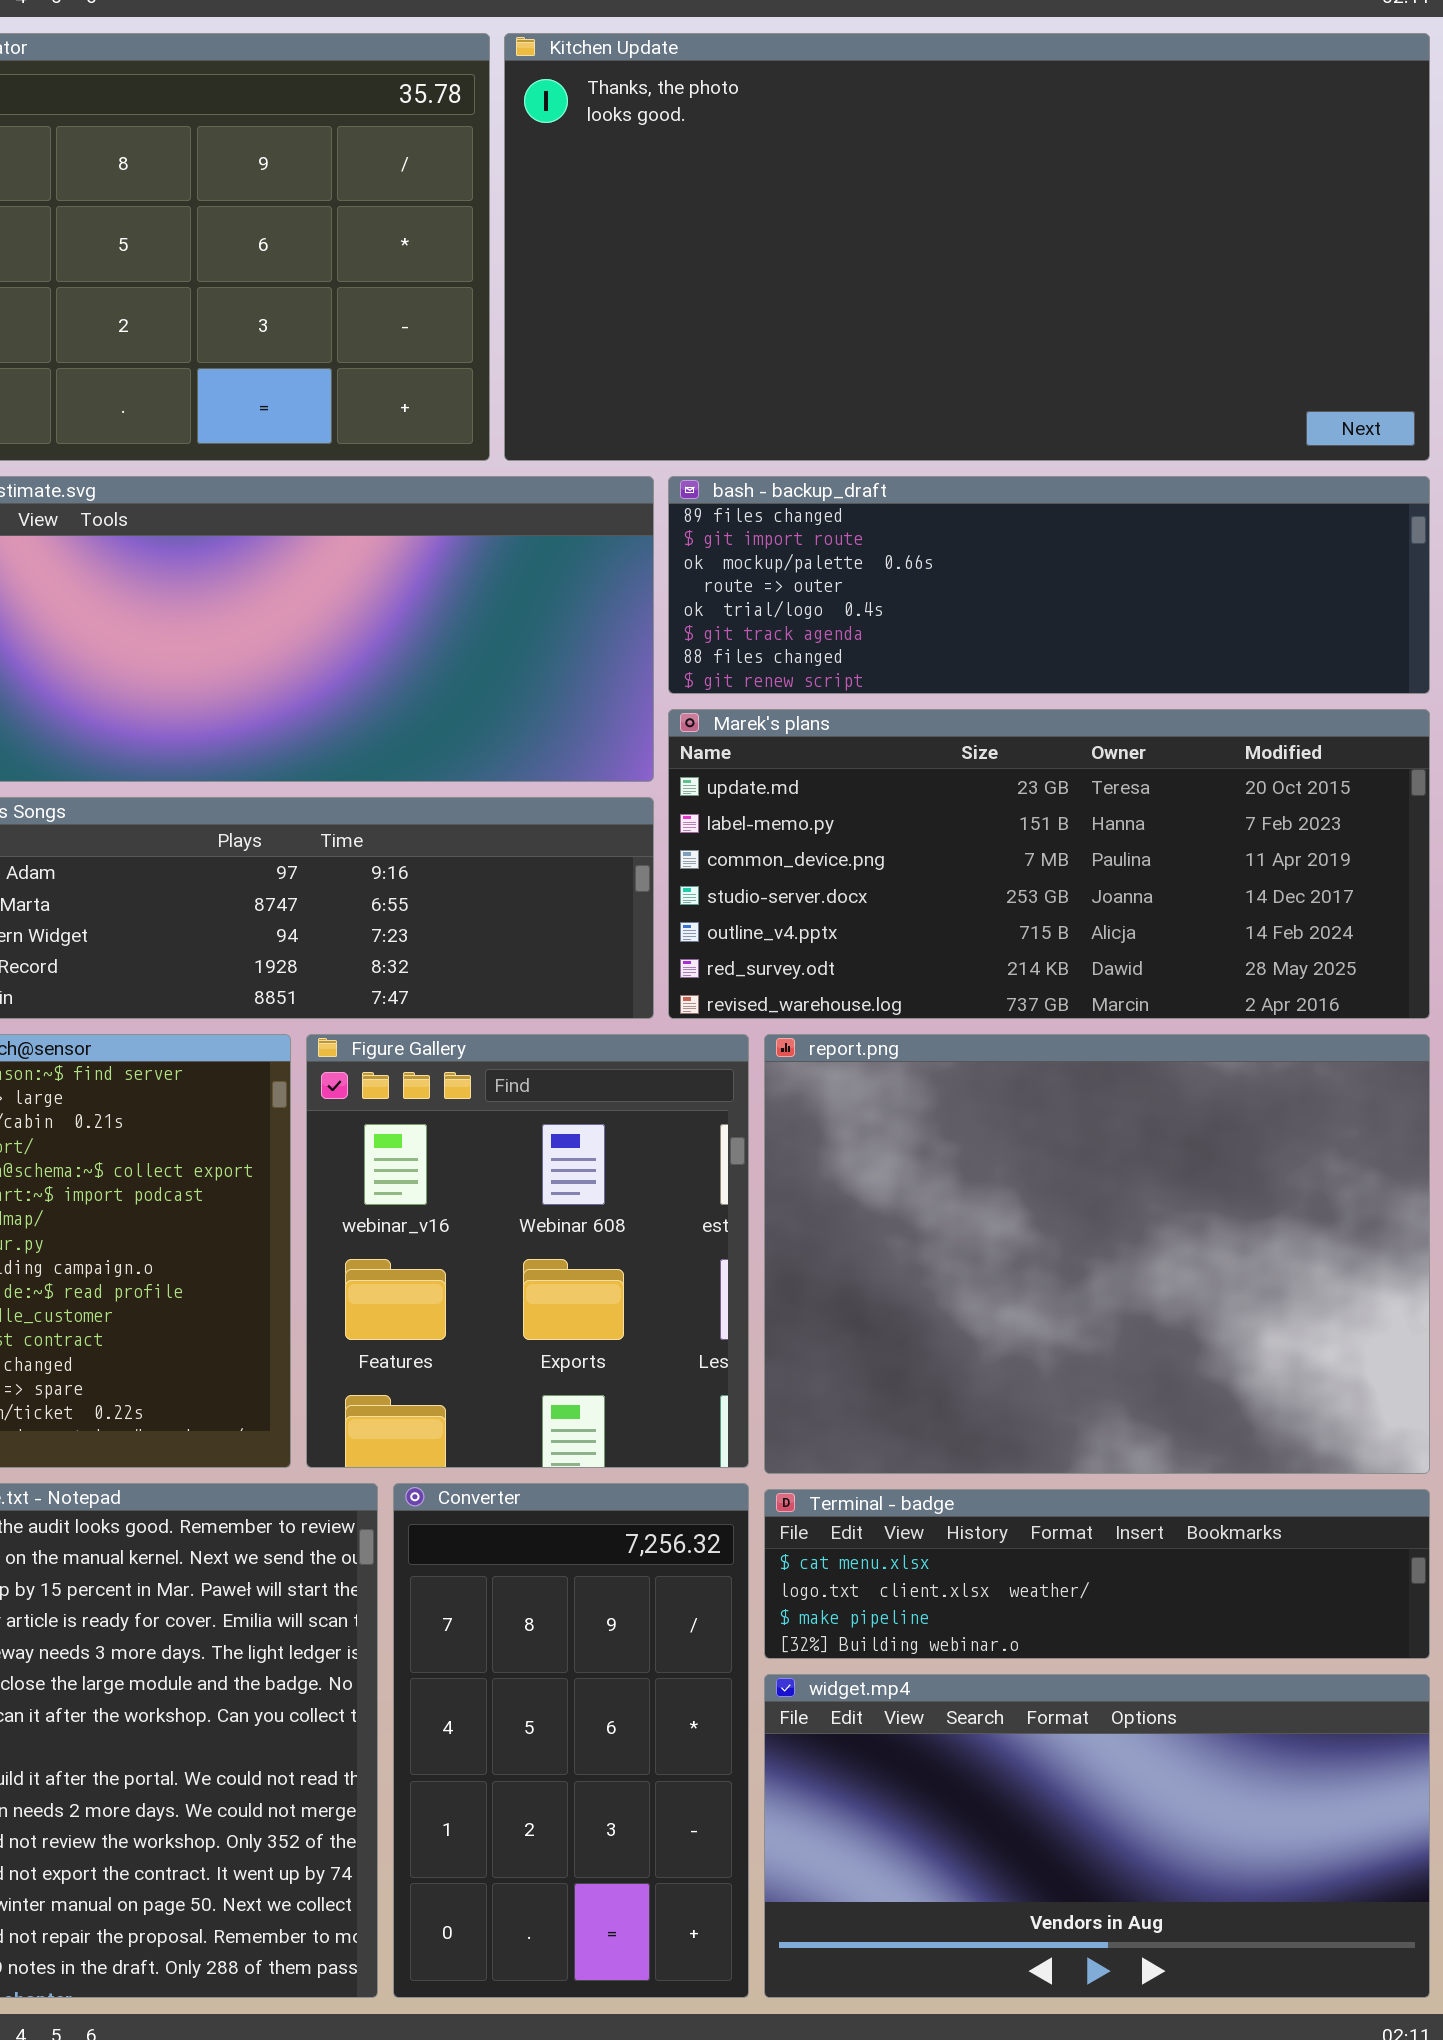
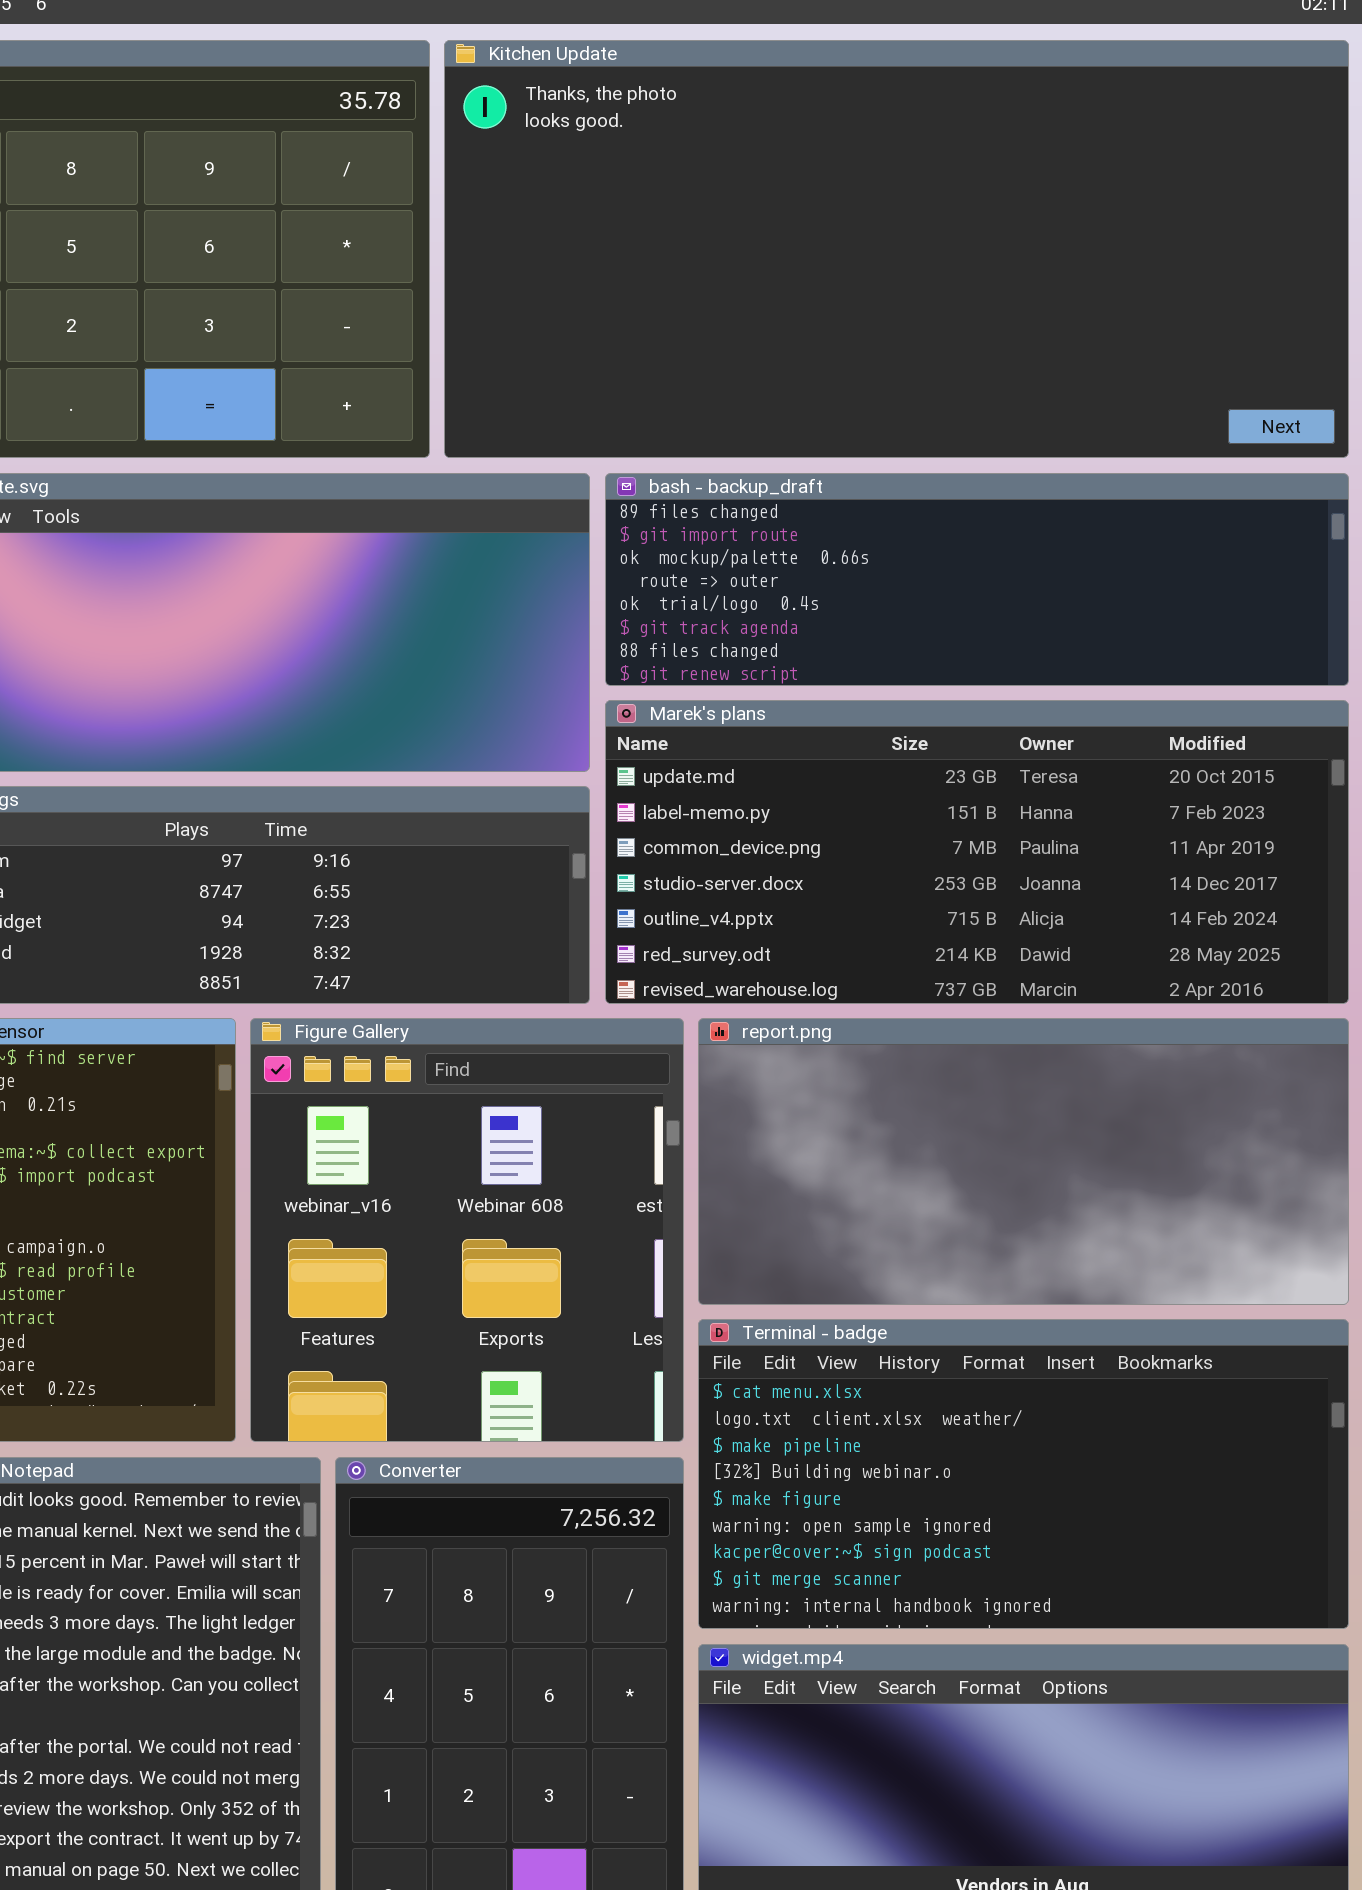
report.png: [764,1034,1430,1474] -> [698,1018,1349,1305], resized
Terminal - badge: [764,1489,1430,1659] -> [698,1319,1349,1629], resized

